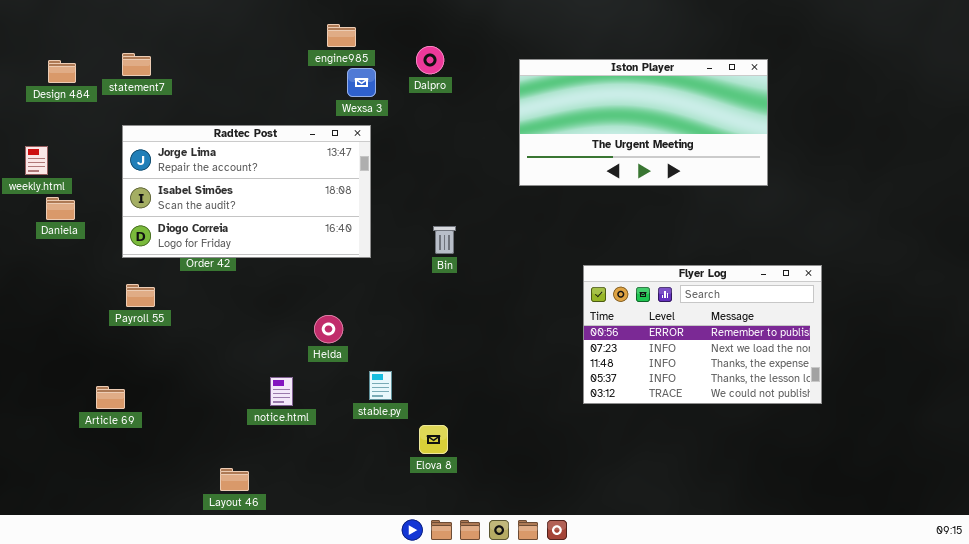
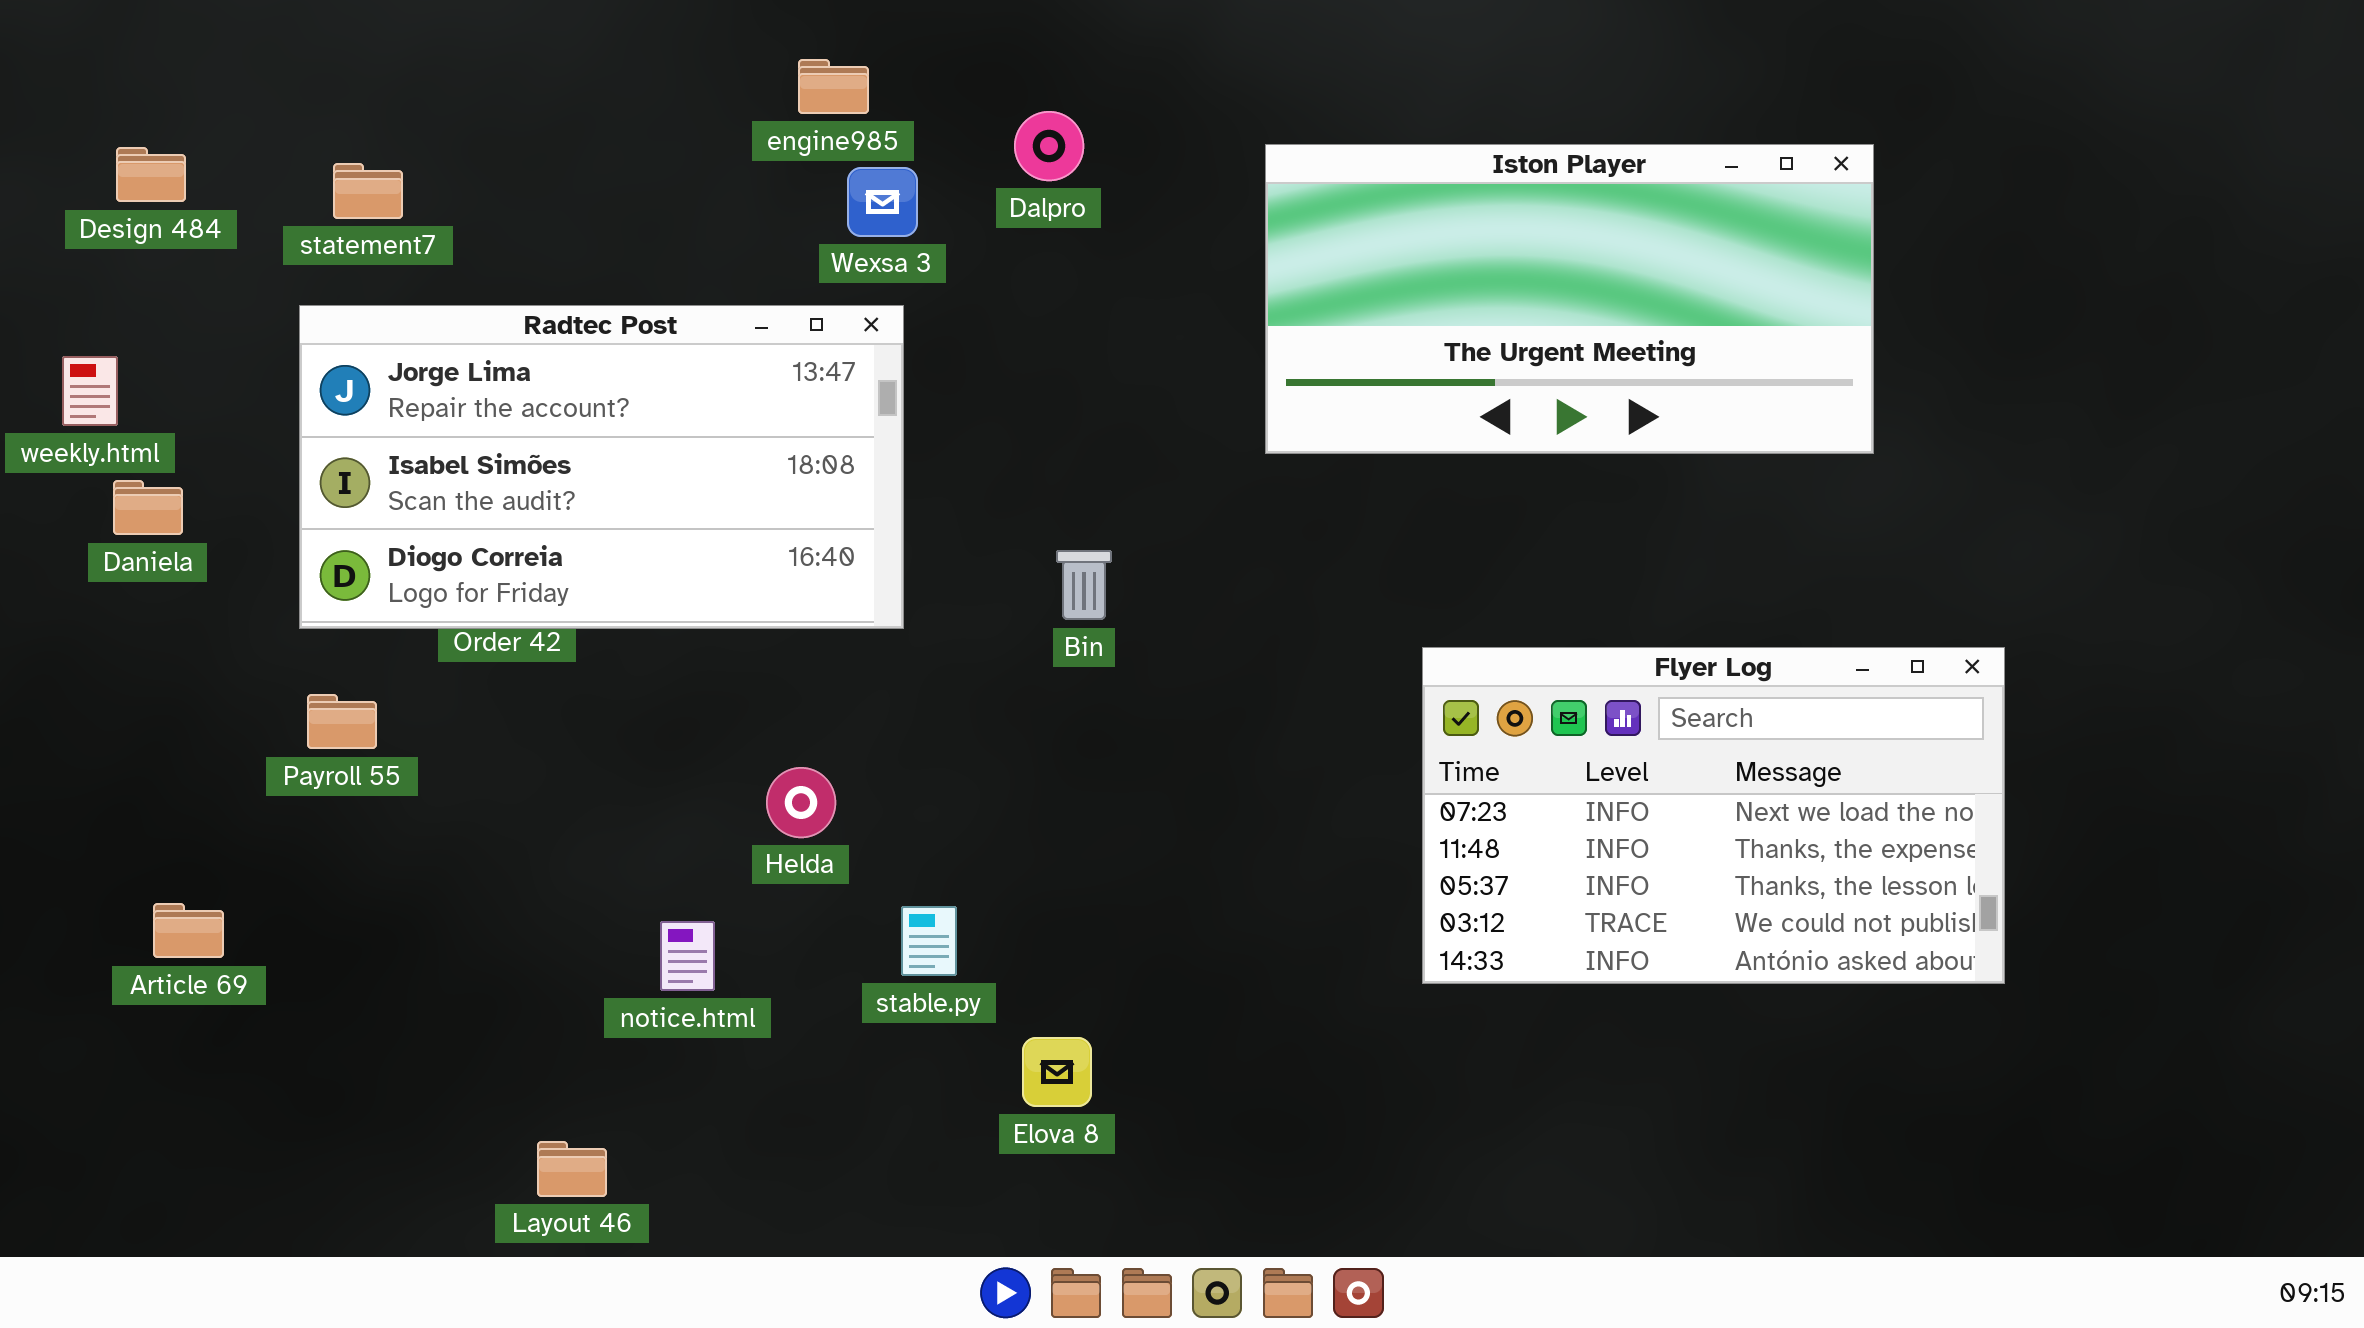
statement7: [122,53,151,76] -> [333,163,403,219], moved
Flyer Log: [583,265,822,404] -> [1422,647,2005,984], scrolled down 1 row
Article 69: [96,386,125,409] -> [153,903,224,958], moved

